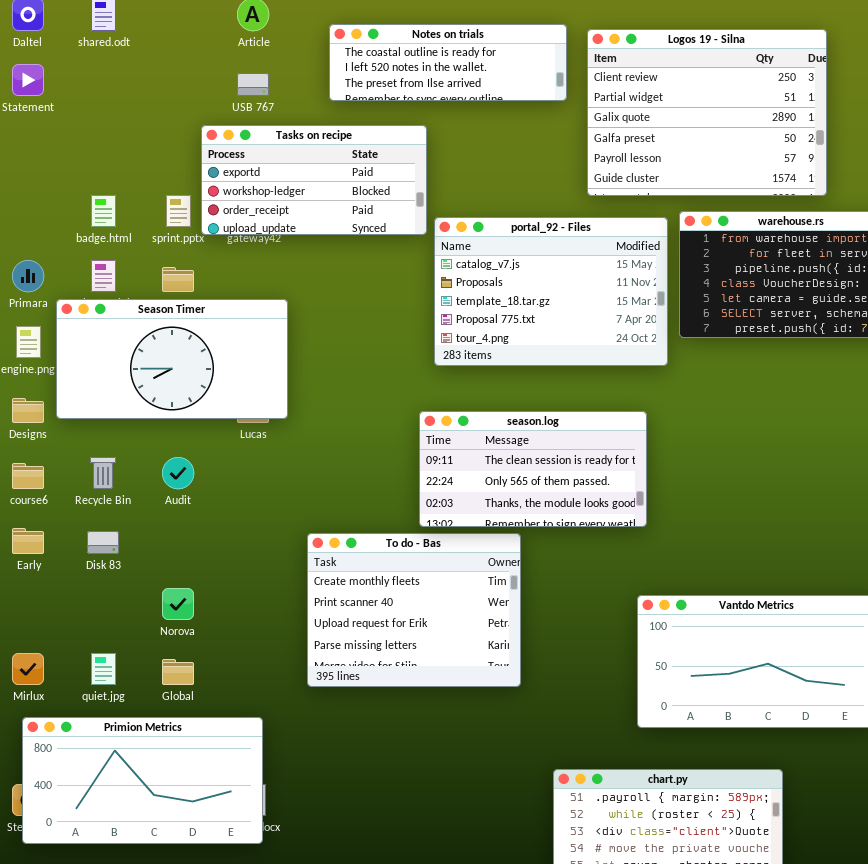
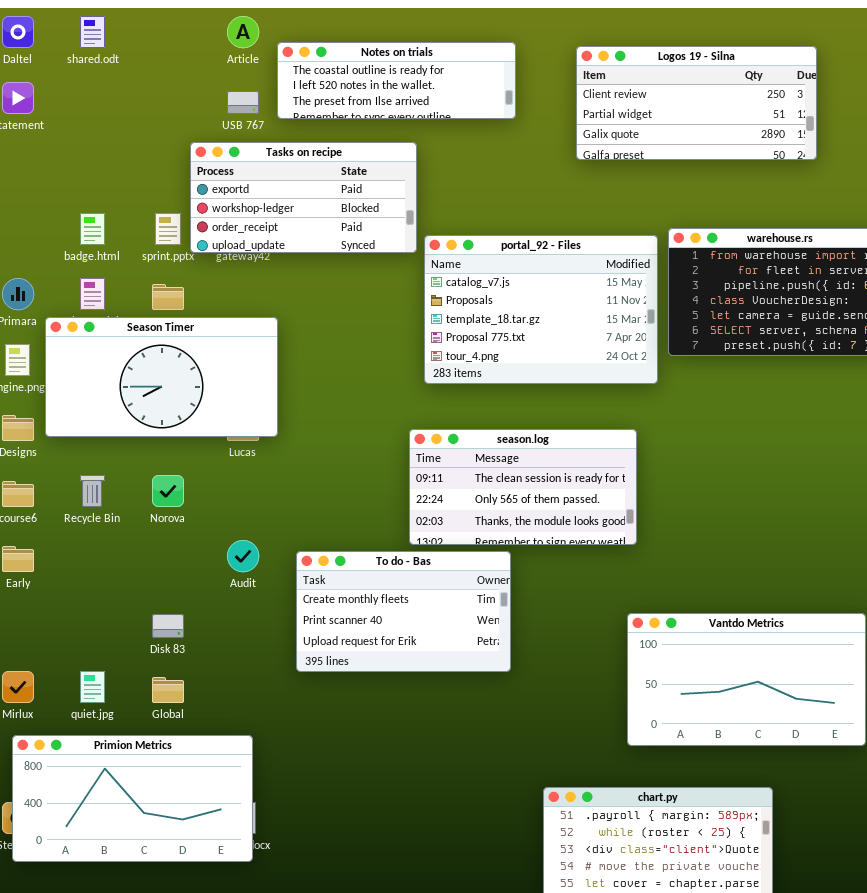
Notes on trials: [329,24,567,101] -> [277,42,516,119], moved
Logos 19 - Silna: [587,29,827,196] -> [576,46,817,160], resized
Audit: [162,457,194,489] -> [227,540,259,572], moved
Disk 83: [87,531,119,554] -> [152,614,184,638], moved
To do - Bas: [307,533,521,687] -> [296,551,511,672], resized
Norova: [162,588,194,620] -> [152,475,184,507], moved

